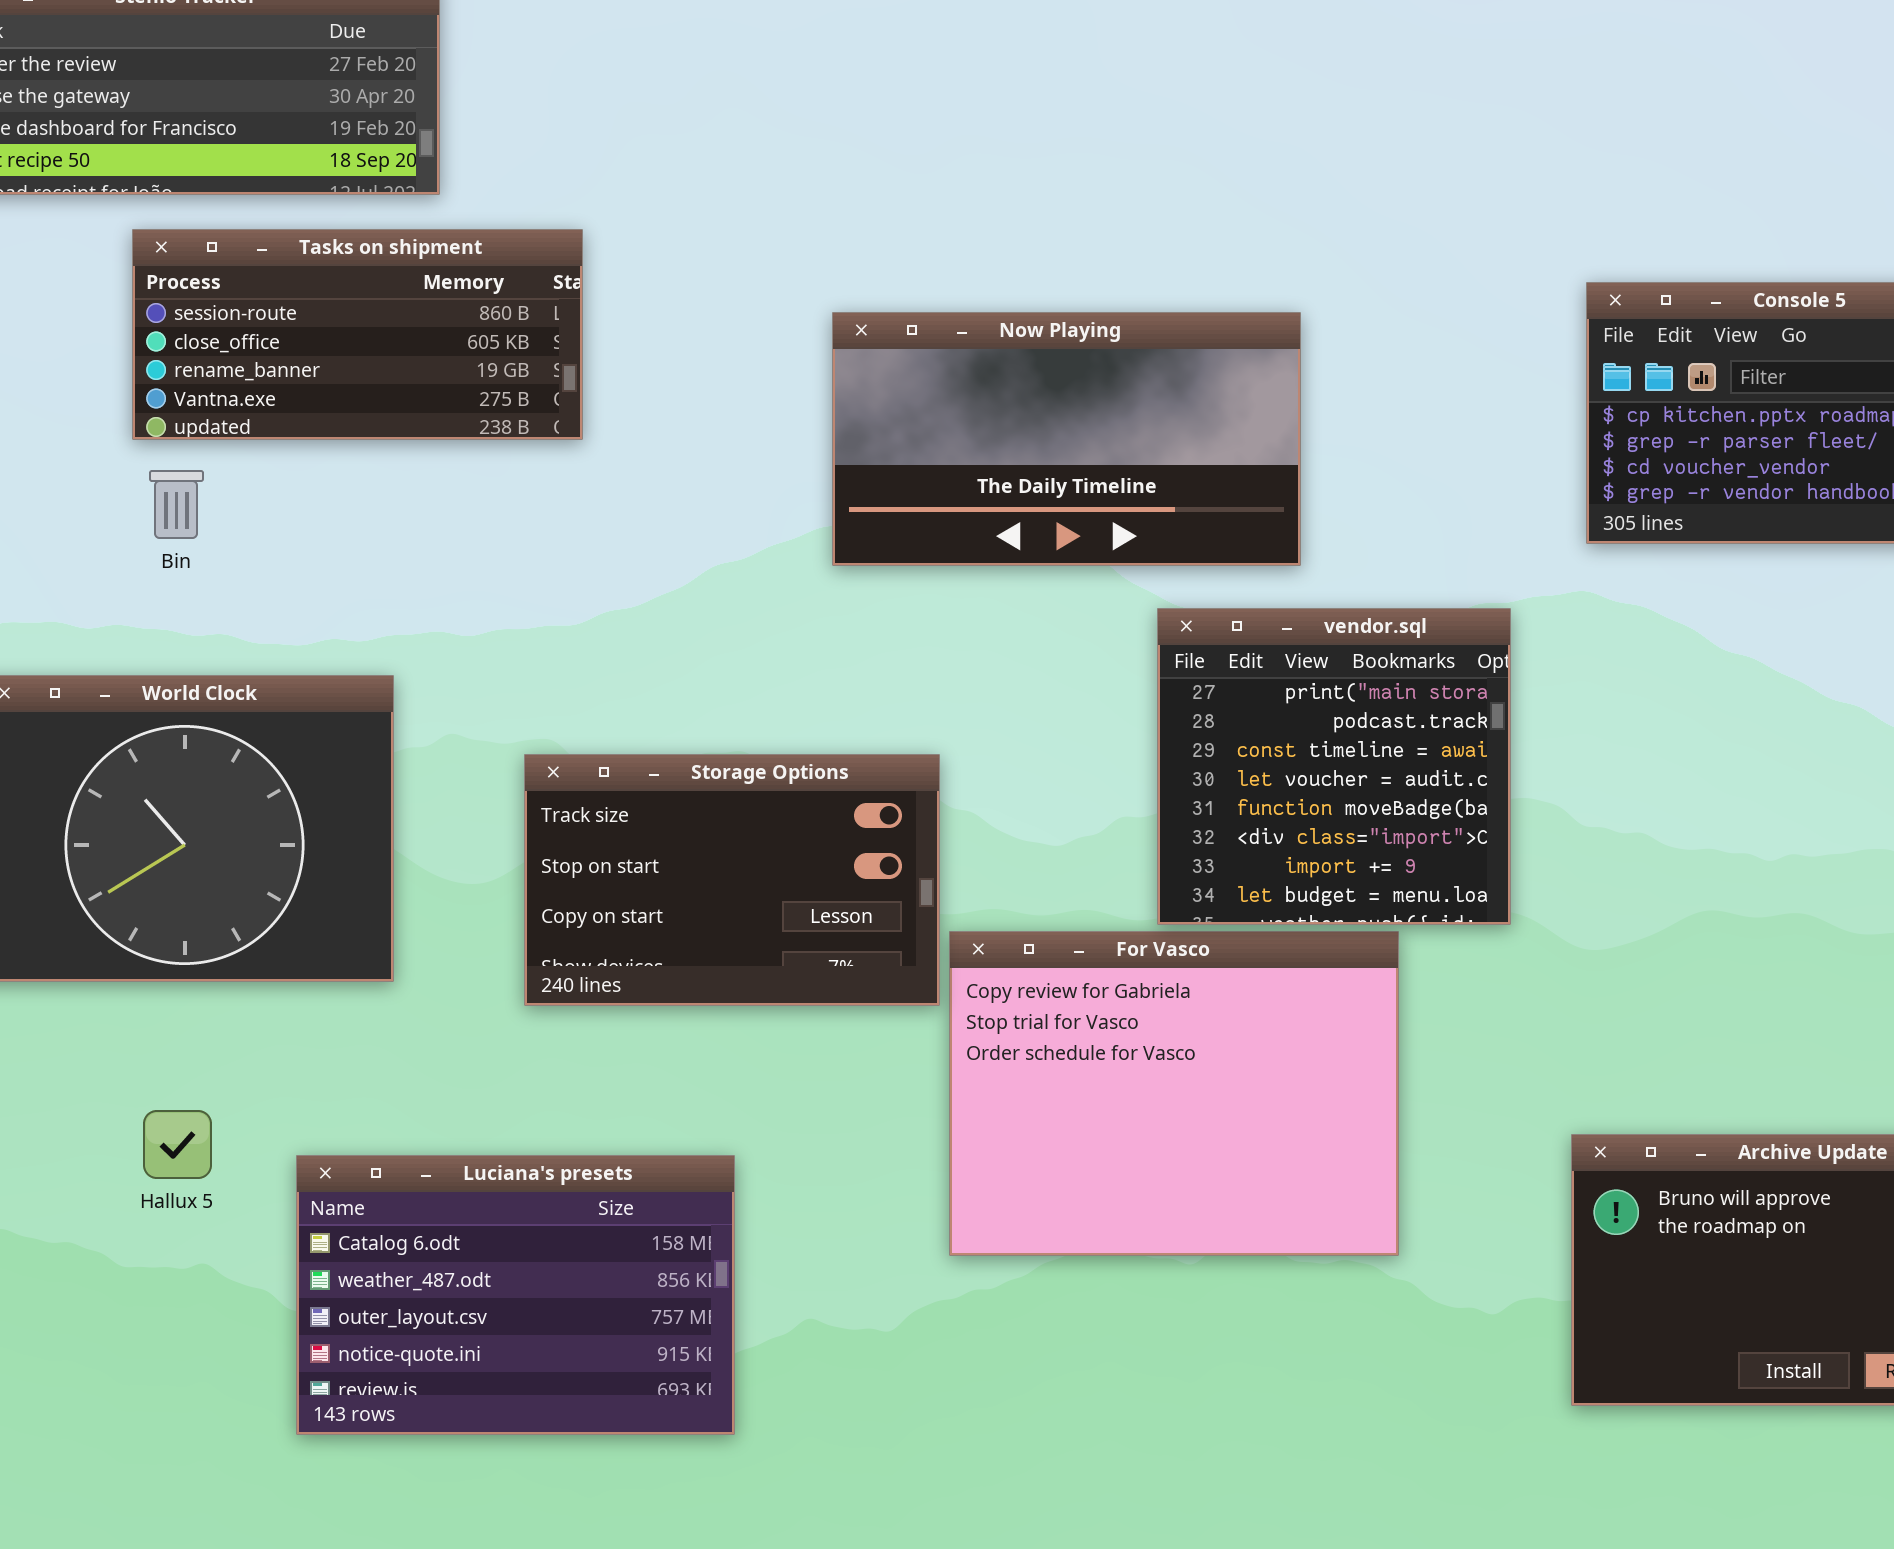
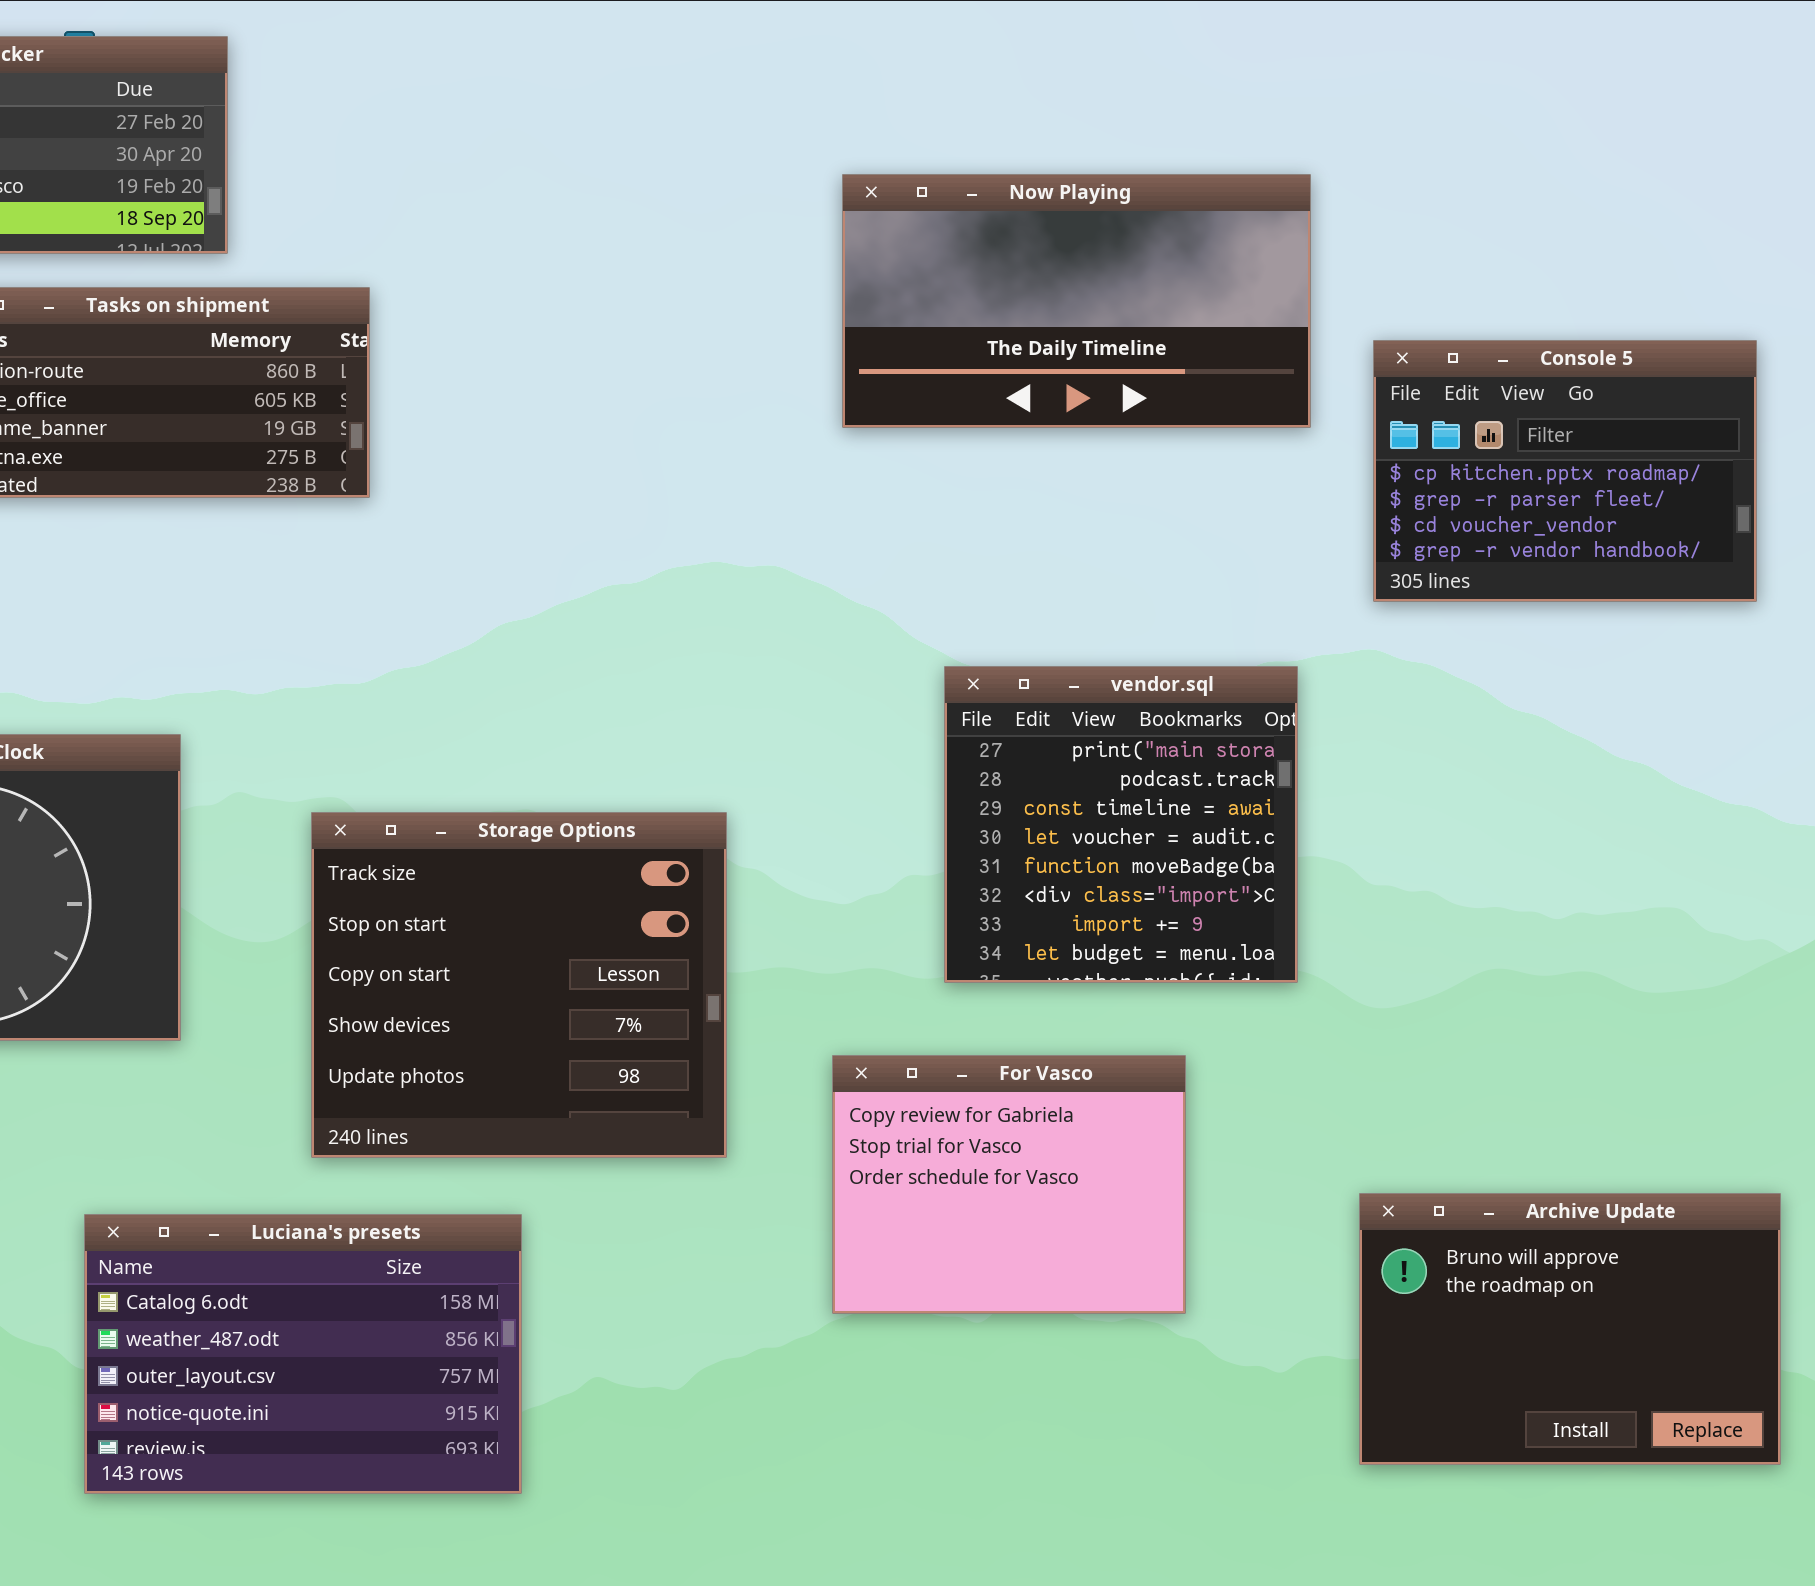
Now Playing: [832,312,1301,566] -> [842,174,1311,428], moved
Storage Options: [524,754,940,1006] -> [311,812,727,1158], resized
For Vasco: [949,931,1399,1256] -> [832,1055,1186,1314], resized

